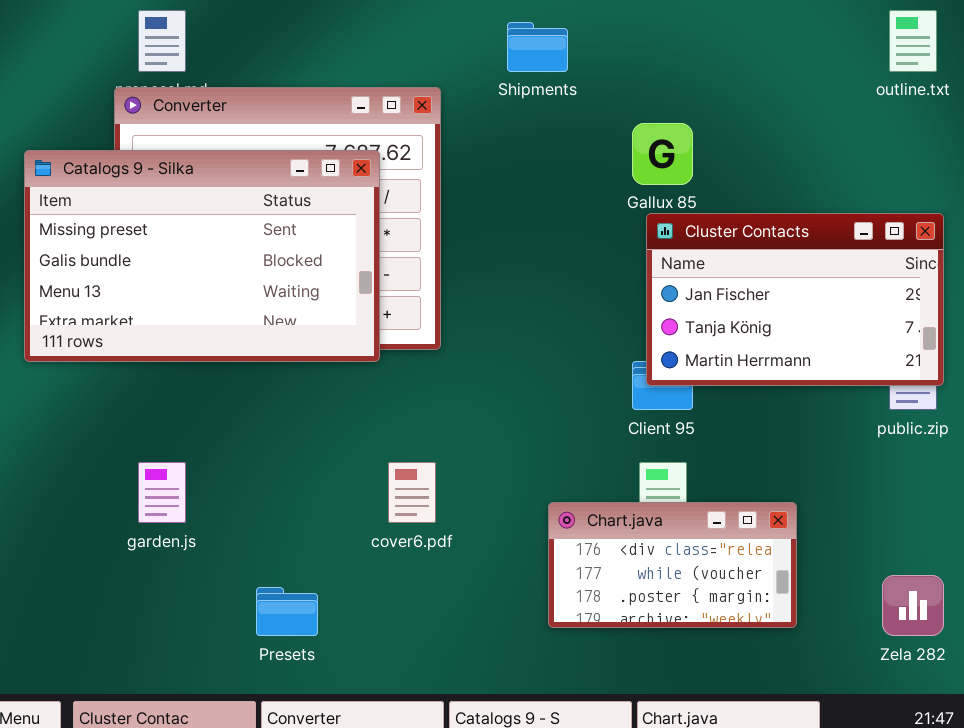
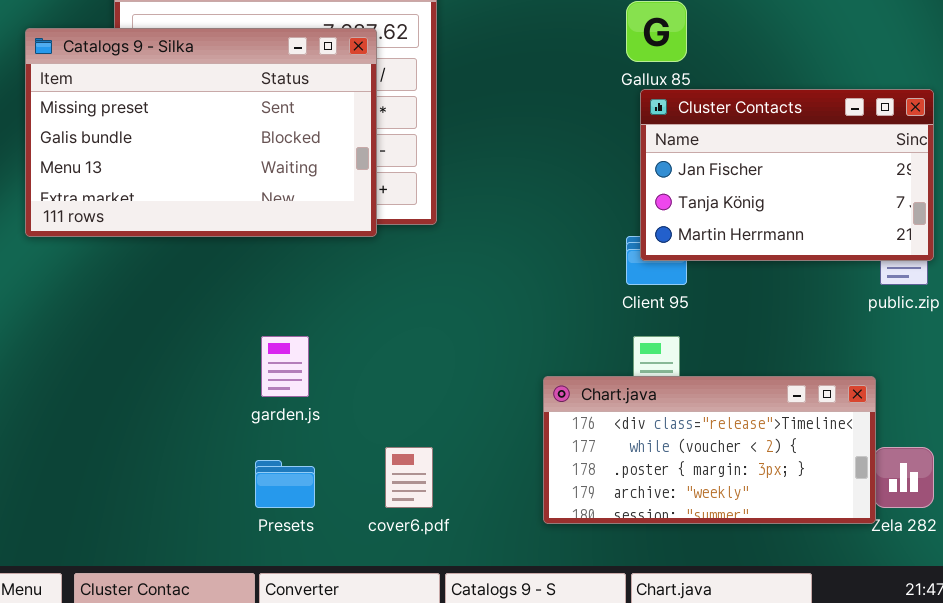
garden.js: [138,462,186,523] -> [261,336,309,397], moved
cover6.pdf: [388,462,436,523] -> [385,447,433,508], moved
Chart.java: [548,502,797,628] -> [543,376,876,524], resized

